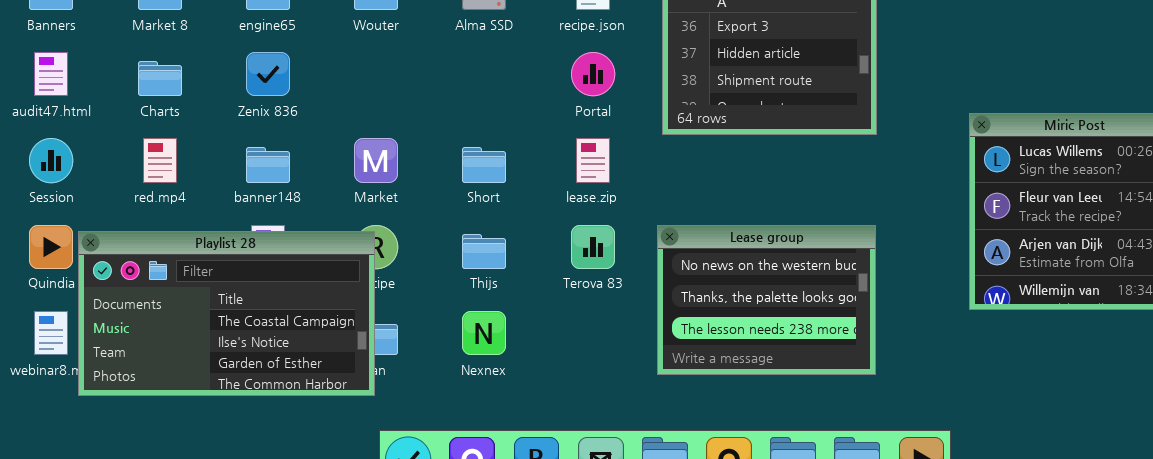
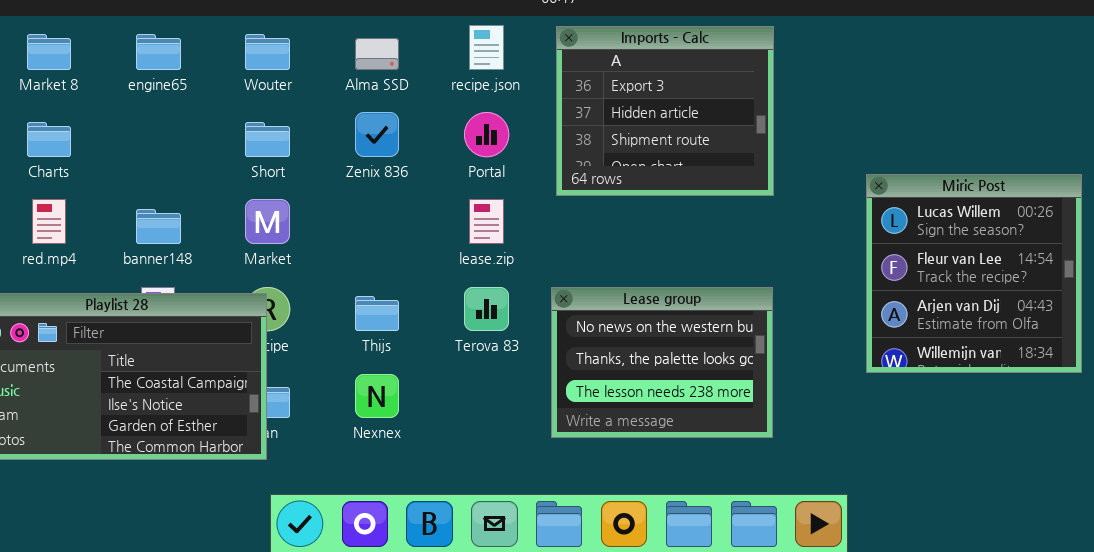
Zenix 836: [246,52,290,96] -> [355,112,399,157], moved
Short: [462,147,506,183] -> [245,122,290,157], moved

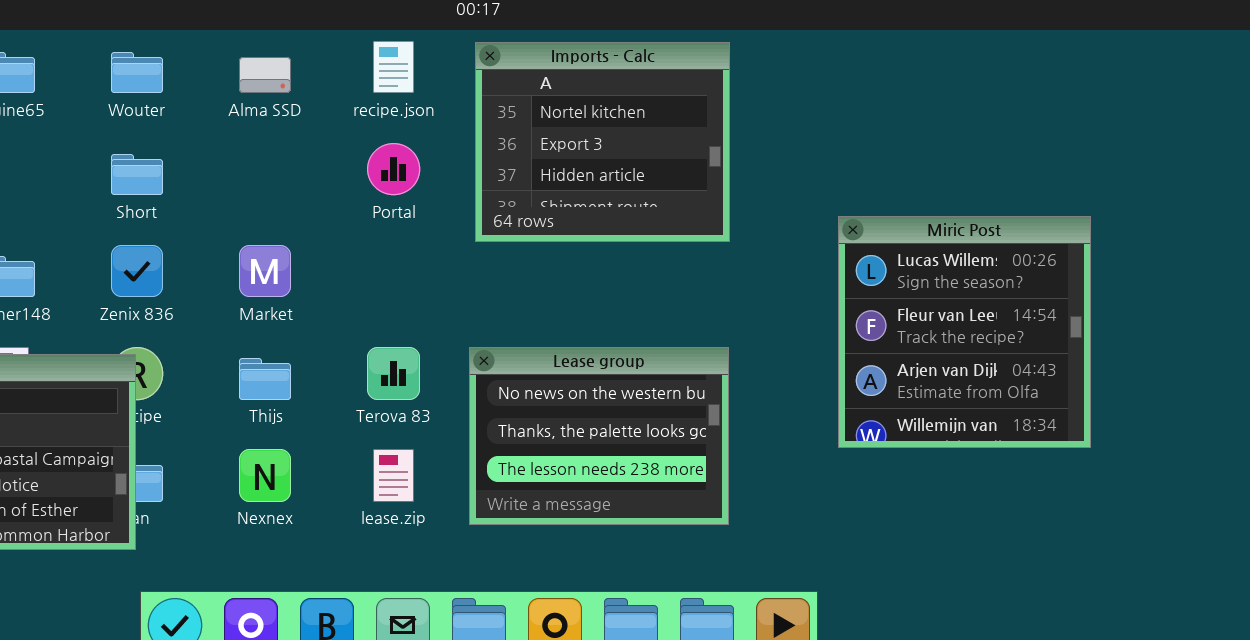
Imports - Calc: [556,26,774,196] -> [475,42,730,242], scrolled up 1 row
Zenix 836: [355,112,399,157] -> [111,245,163,297], moved
Market: [245,199,290,244] -> [239,245,291,297], moved
lease.zip: [469,199,504,244] -> [373,449,414,502], moved

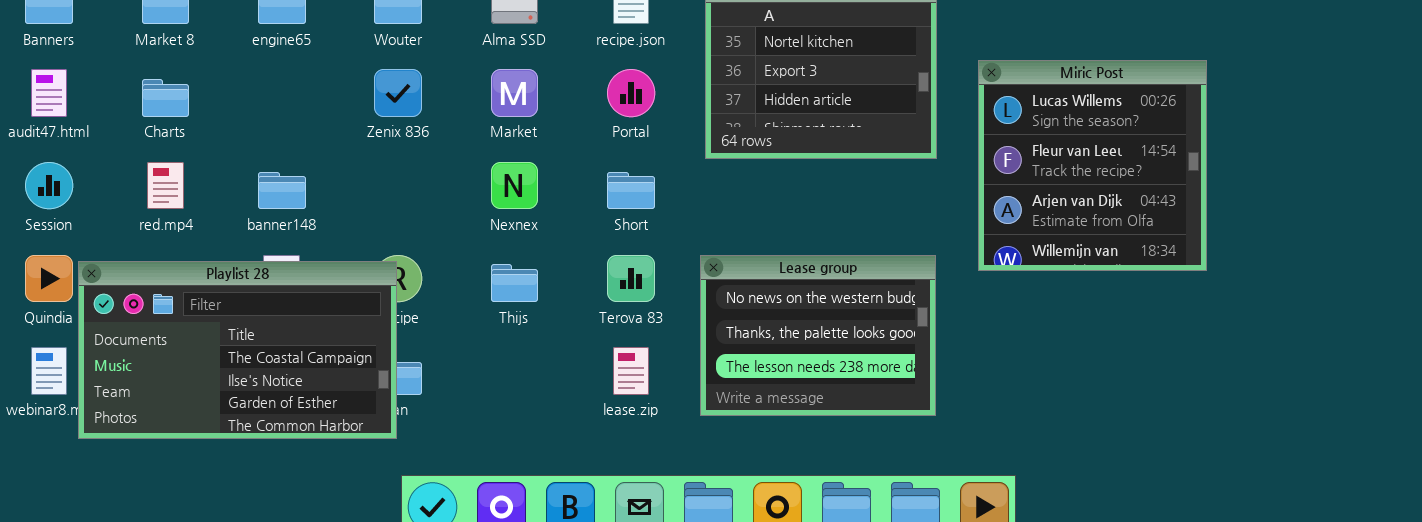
Short: [111,154,163,195] -> [607,172,655,209], moved
Miric Post: [838,216,1091,448] -> [978,60,1207,271], moved
Zenix 836: [111,245,163,297] -> [374,69,422,117], moved
Market: [239,245,291,297] -> [491,69,538,117], moved
Nexnex: [239,449,291,502] -> [491,162,538,209], moved

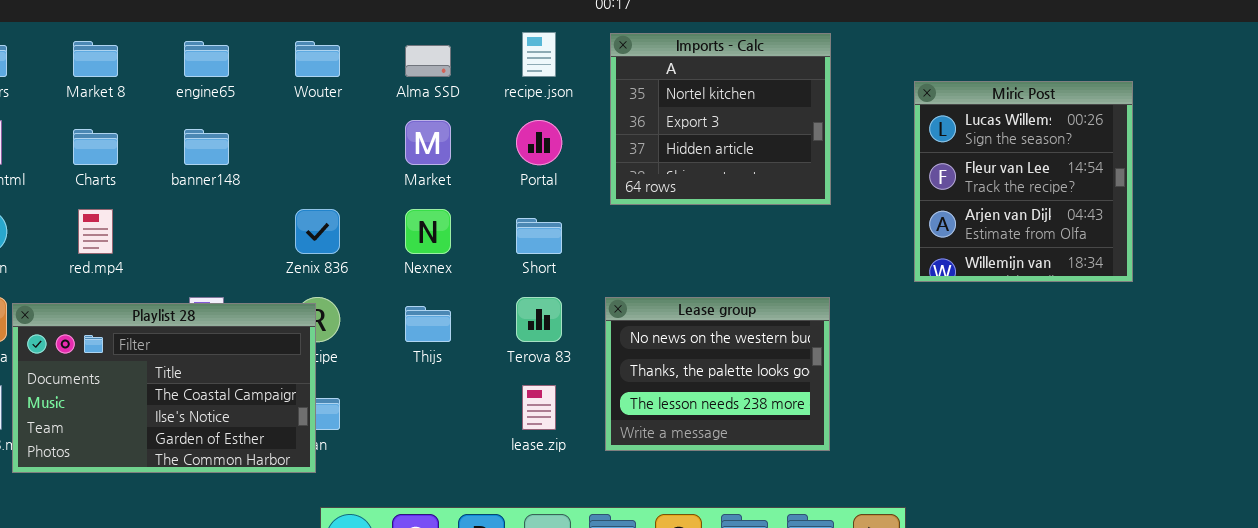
Miric Post: [978,60,1207,271] -> [914,81,1133,282], moved
Zenix 836: [374,69,422,117] -> [295,209,340,254], moved
banner148: [258,172,306,209] -> [184,129,229,165], moved

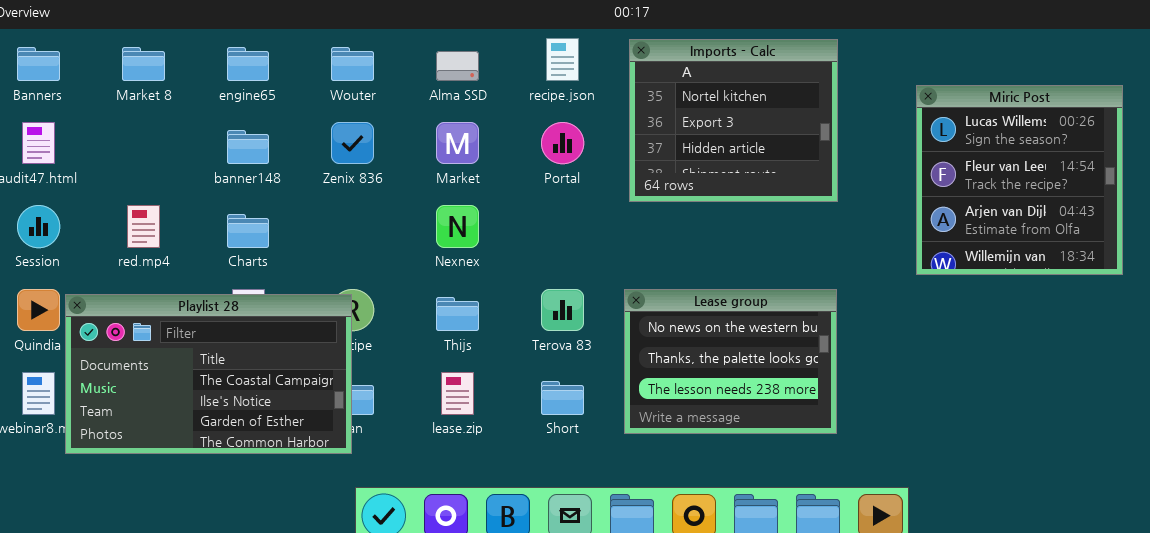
Charts: [73,129,118,165] -> [227,214,269,248], moved
Zenix 836: [295,209,340,254] -> [331,122,374,164], moved
Short: [516,218,562,254] -> [541,381,584,415], moved
lease.zip: [522,385,556,430] -> [441,372,474,415], moved

